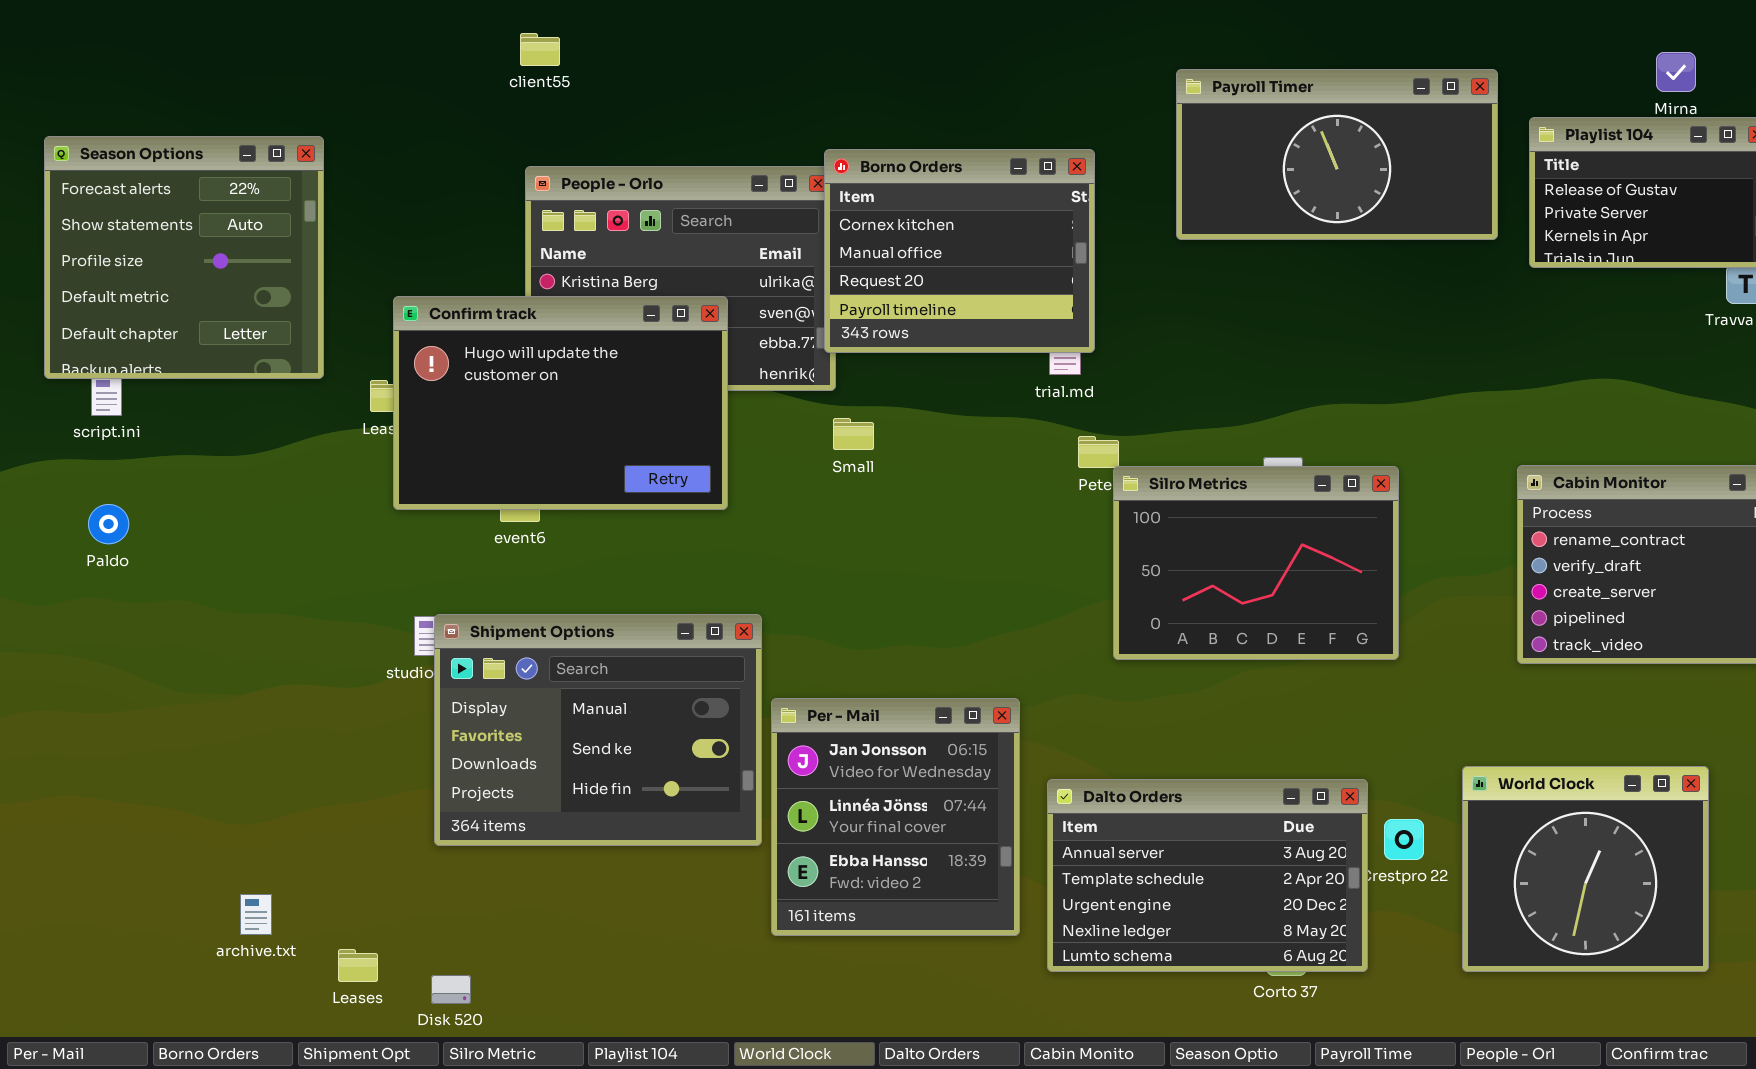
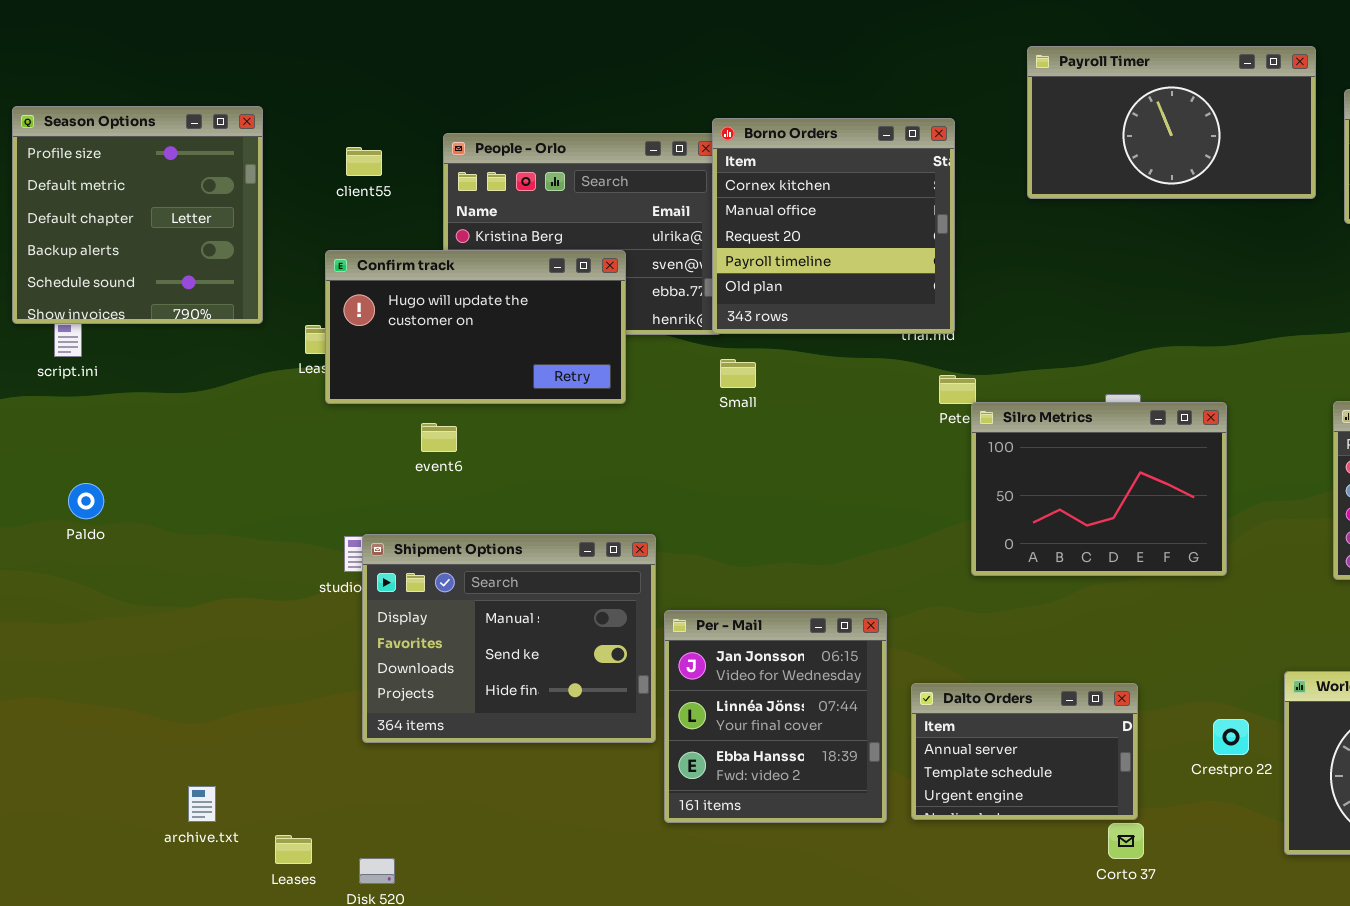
client55: [520,33,560,66] -> [346,147,382,176], moved
Season Options: [44,136,324,379] -> [12,106,263,324], scrolled down 2 rows
Borno Orders: [824,149,1095,353] -> [712,118,955,334], resized
Confirm track: [393,296,728,510] -> [325,250,626,404], resized
Paldo: [88,504,129,544] -> [68,483,104,519], moved
Dalto Orders: [1047,779,1368,972] -> [911,683,1138,820], resized

